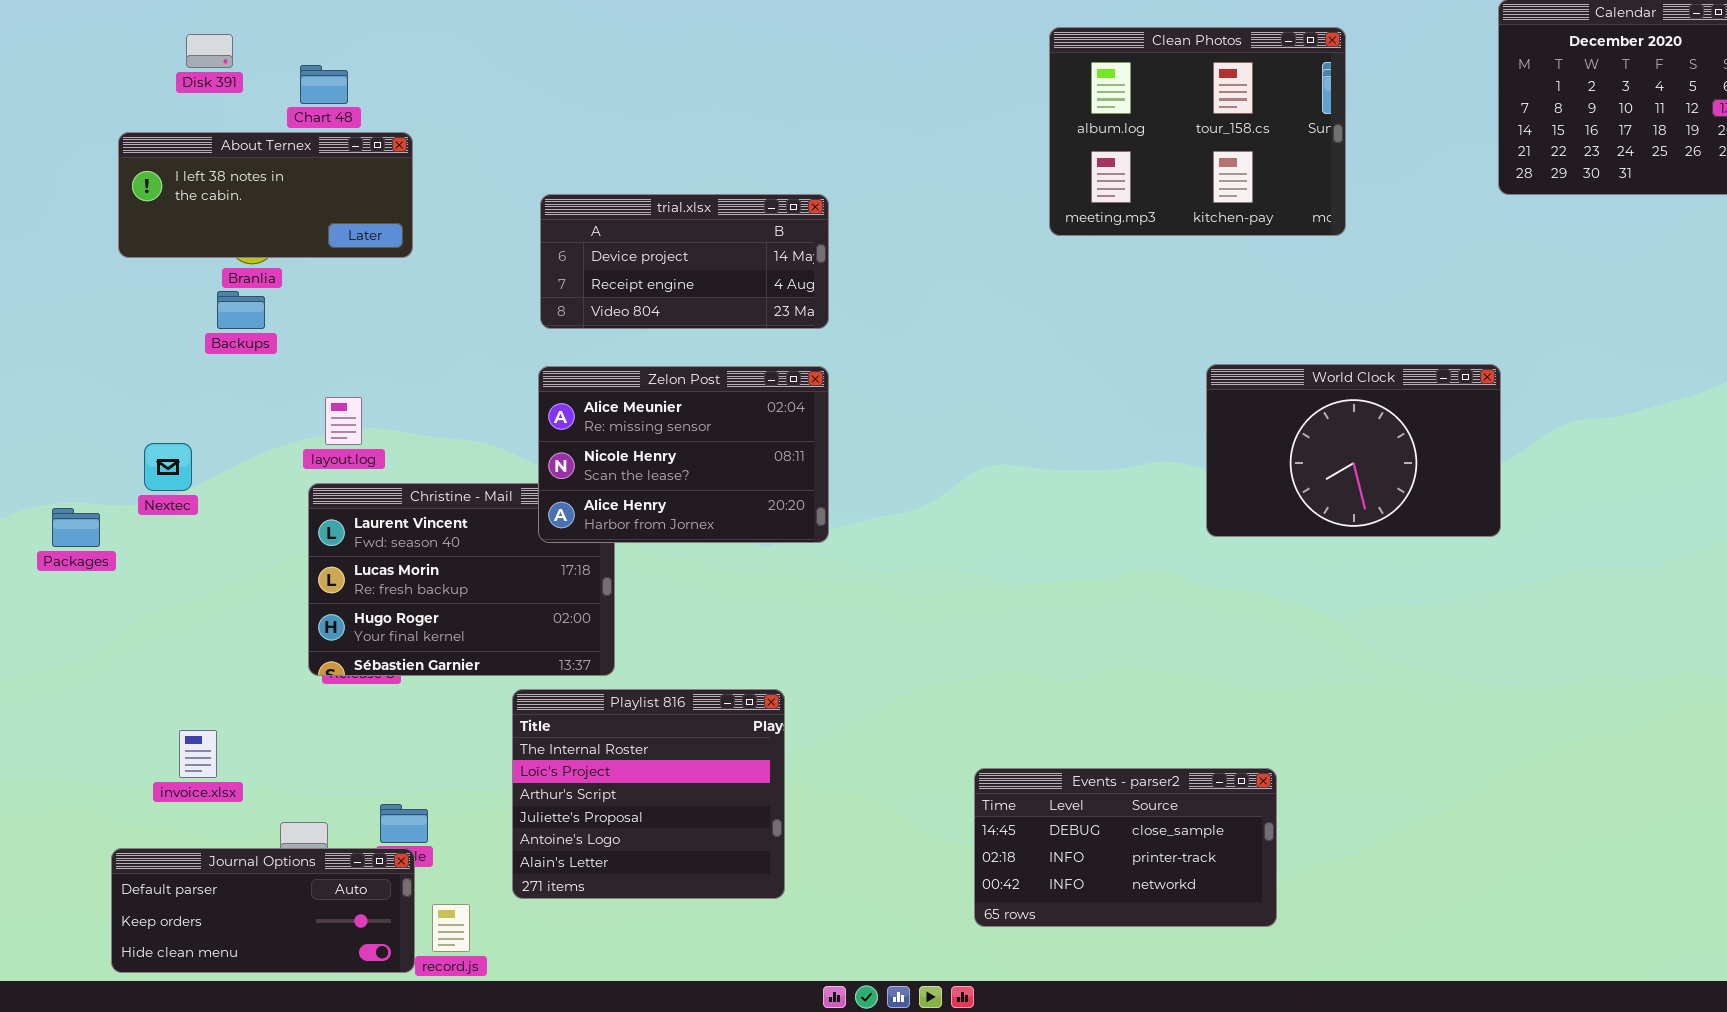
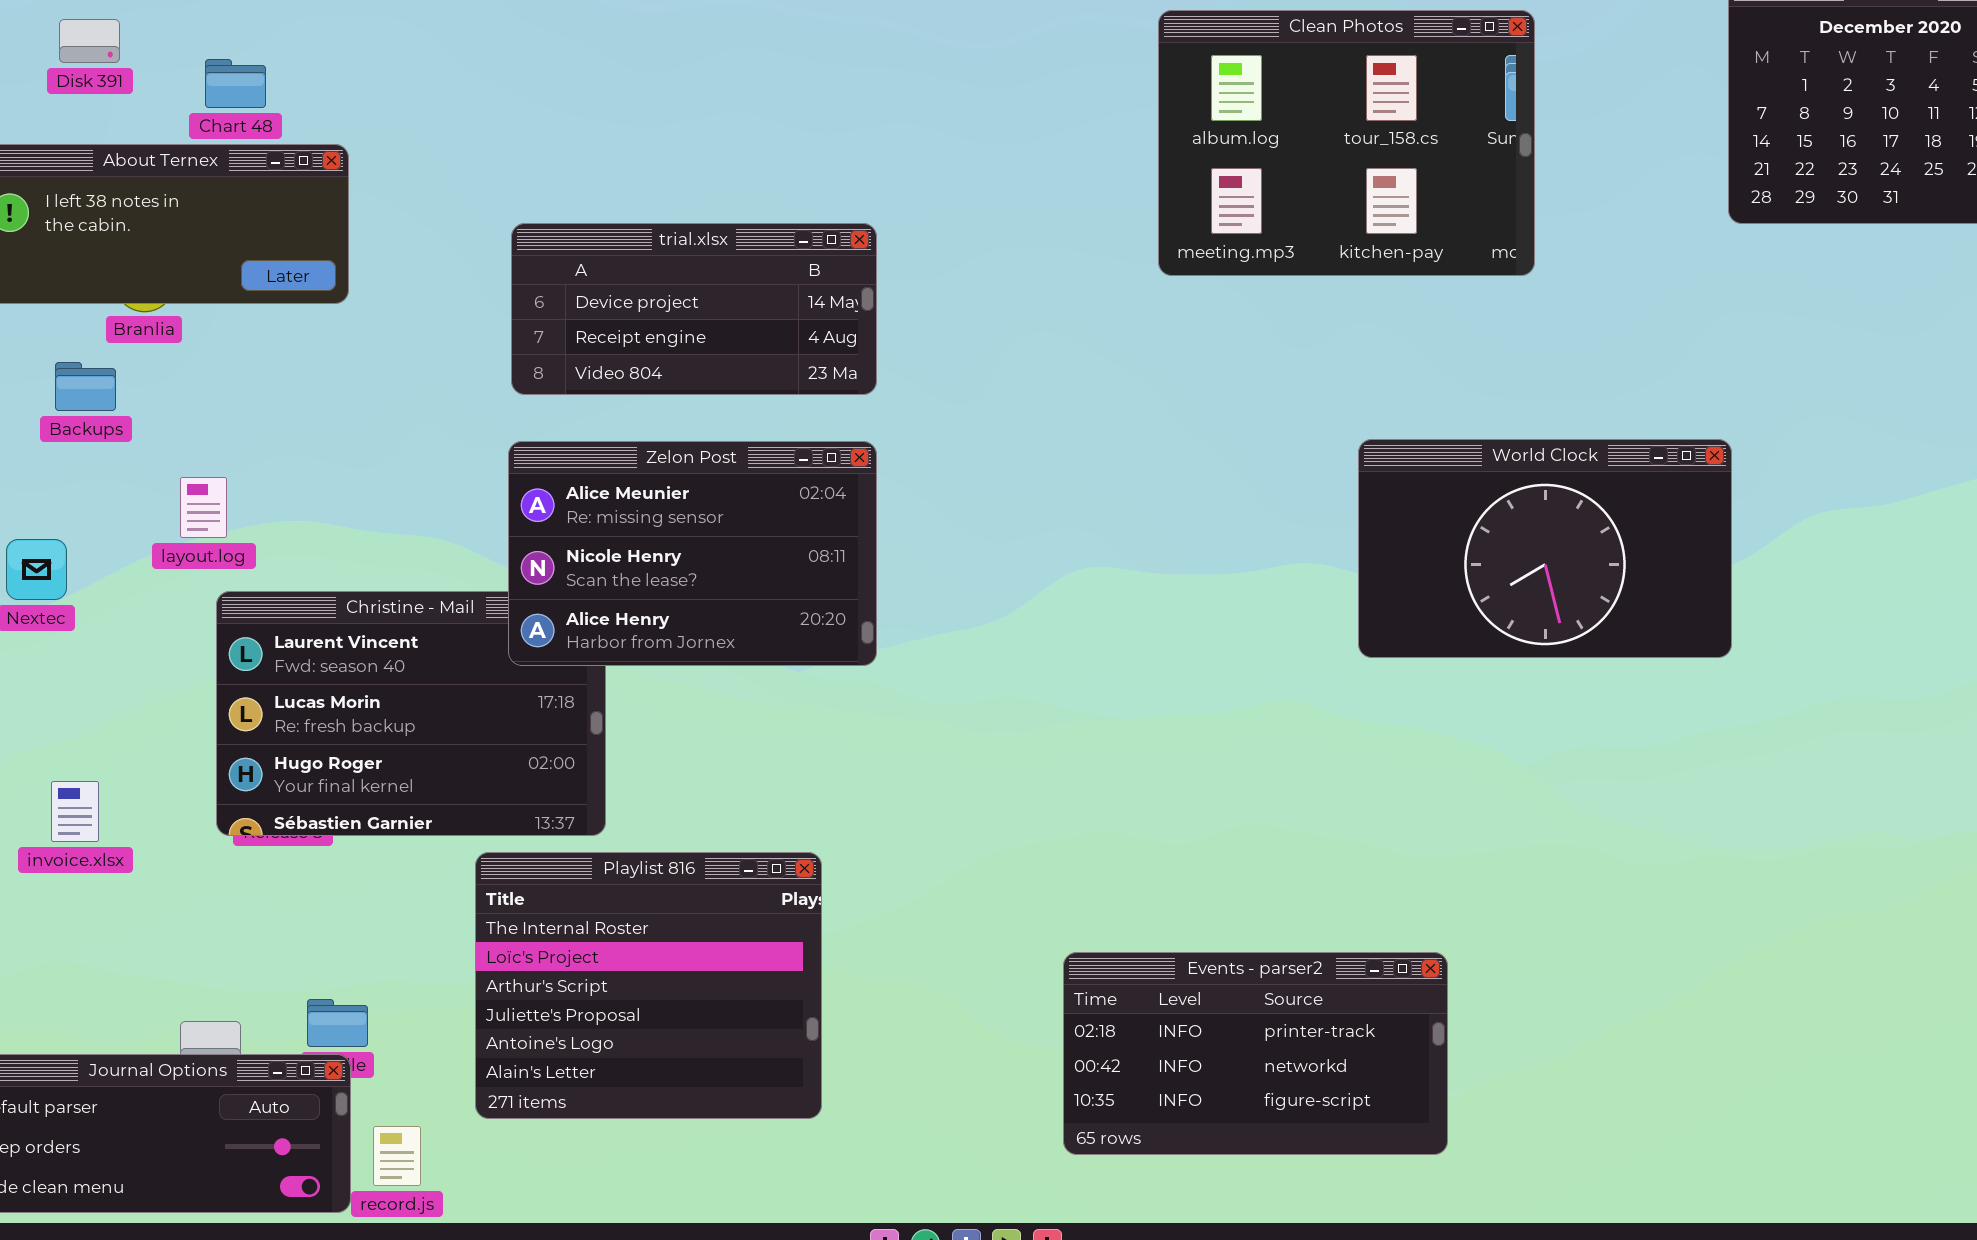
Backups: [217,291,265,329] -> [55,362,116,411], moved
layout.log: [325,397,362,445] -> [180,477,227,538], moved
invoice.xlsx: [179,730,217,778] -> [51,781,99,842], moved
Events - parser2: [974,768,1277,927] -> [1063,952,1448,1155], scrolled down 1 row

